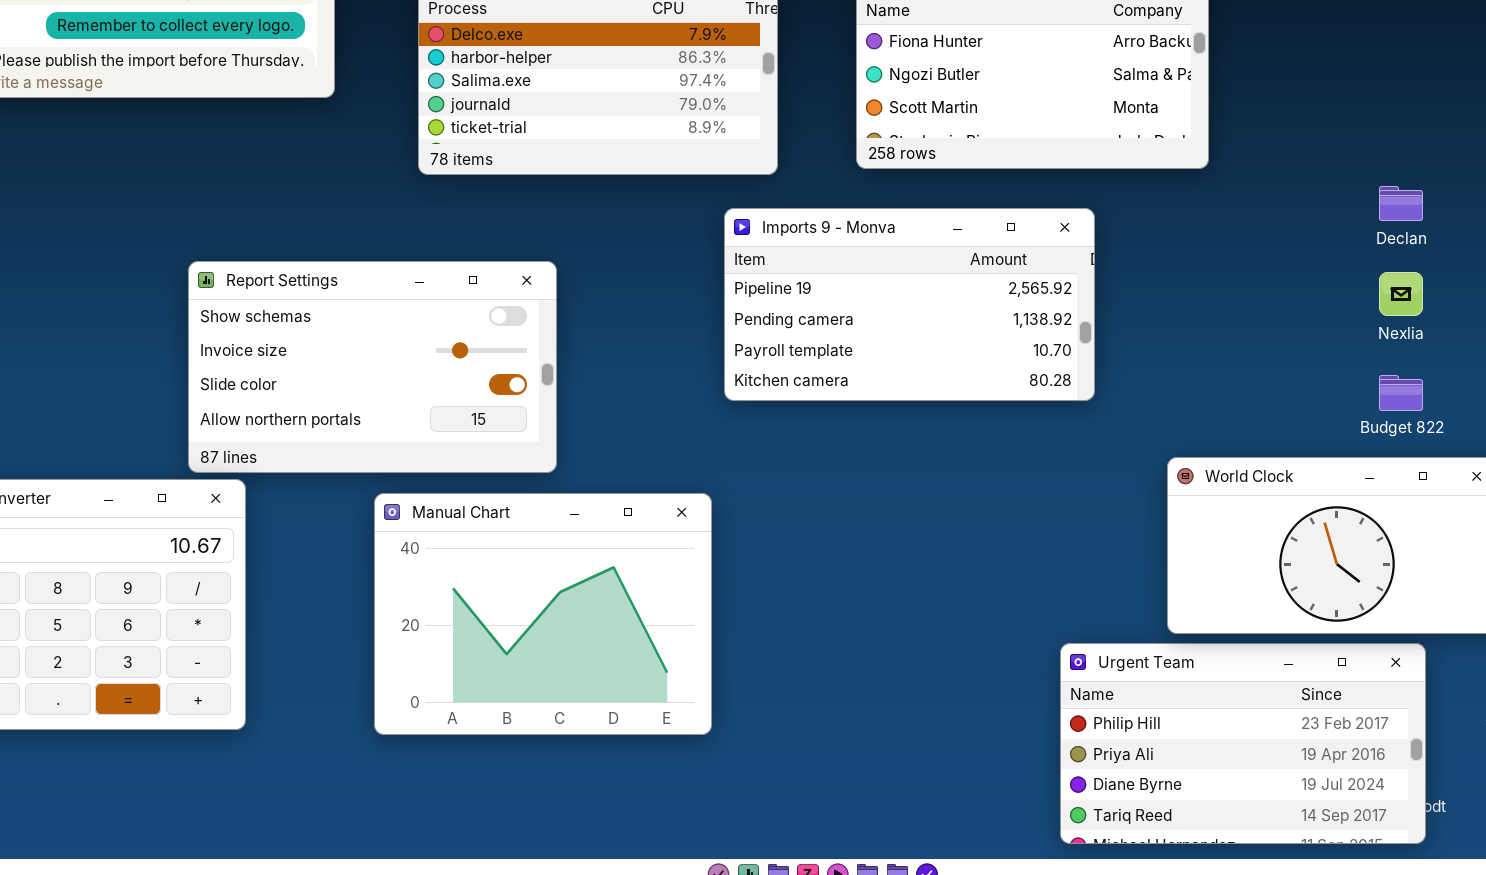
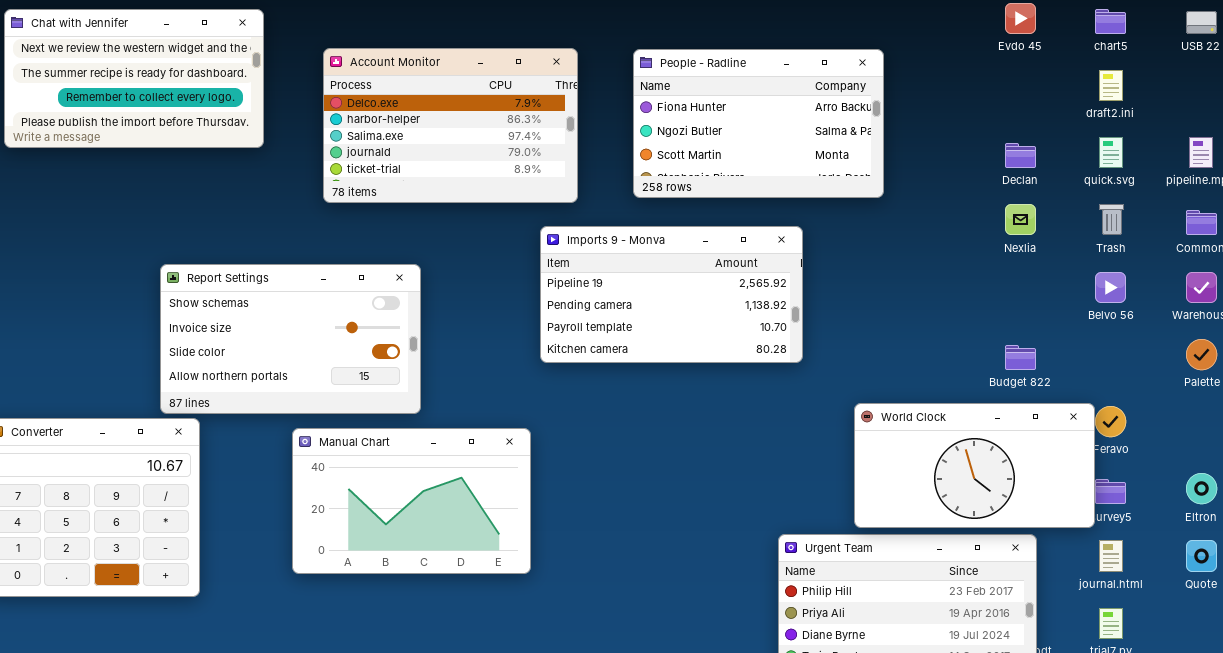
Declan: [1379,186,1423,221] -> [1005,143,1036,168], moved
Nexlia: [1379,272,1423,316] -> [1005,204,1036,235], moved
Manual Chart: [374,493,712,735] -> [292,428,531,574], resized

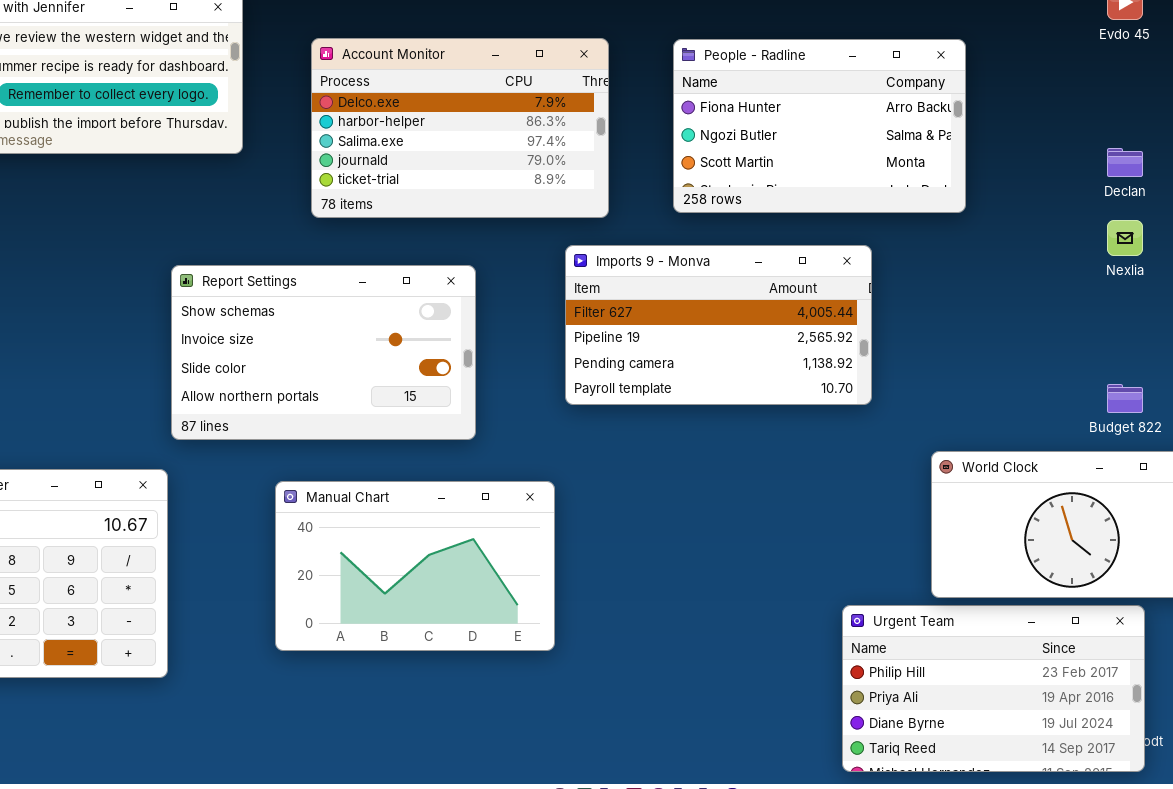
Imports 9 - Monva: [540,226,803,363] -> [565,245,872,405], scrolled up 1 row
Report Settings: [160,264,421,414] -> [171,265,476,440], moved

